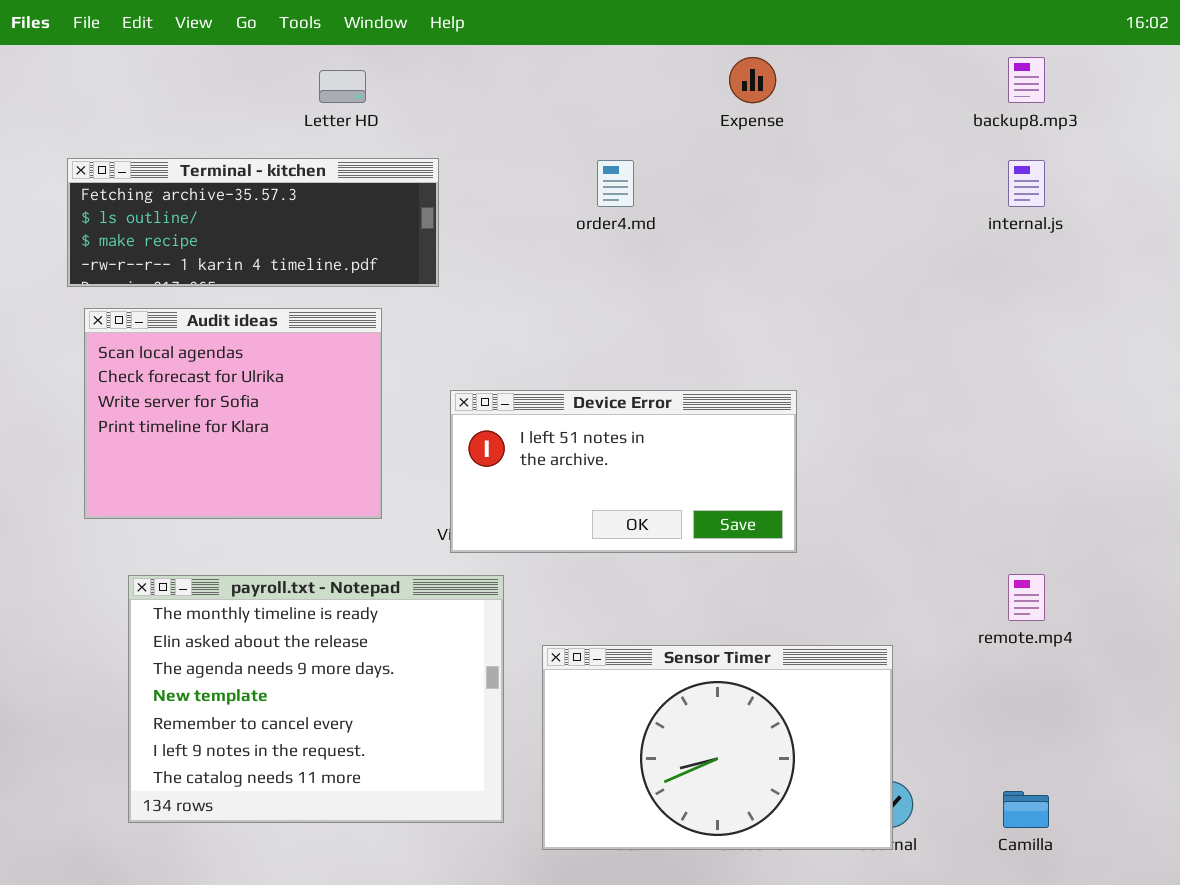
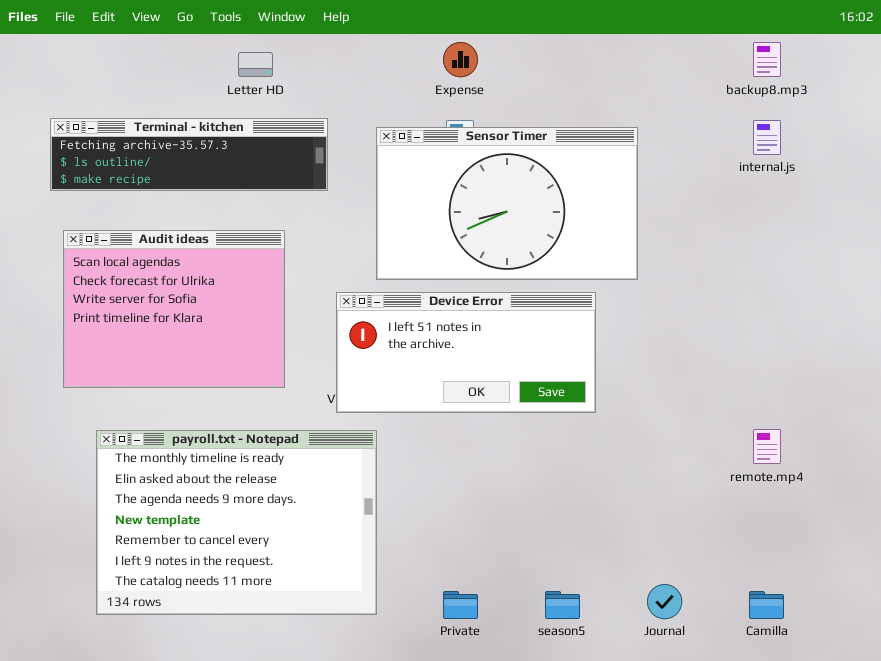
Expense: [729,57,776,103] -> [443,42,478,77], moved
Terminal - kitchen: [67,158,439,287] -> [50,118,328,191], resized
Sensor Timer: [542,645,893,850] -> [376,127,638,280], moved

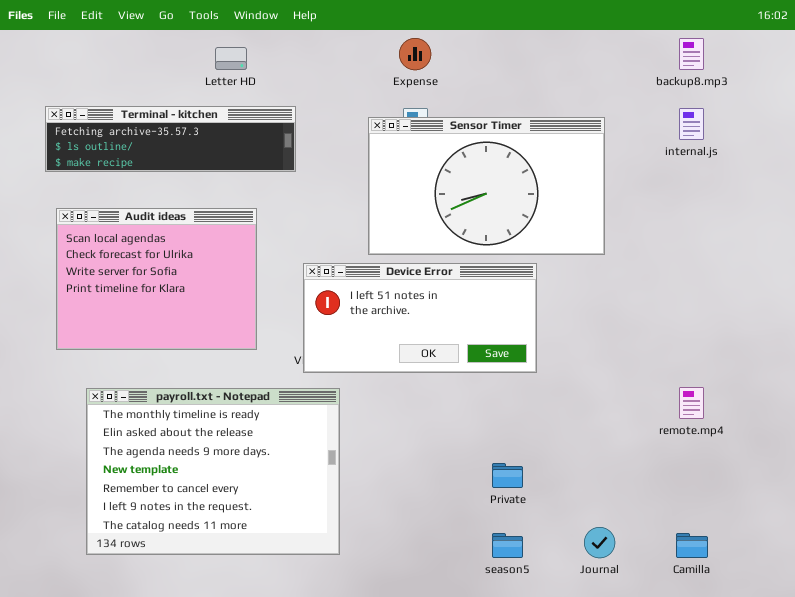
Sensor Timer: [376,127,638,280] -> [368,117,605,255], moved
Private: [443,591,478,619] -> [492,463,523,488], moved

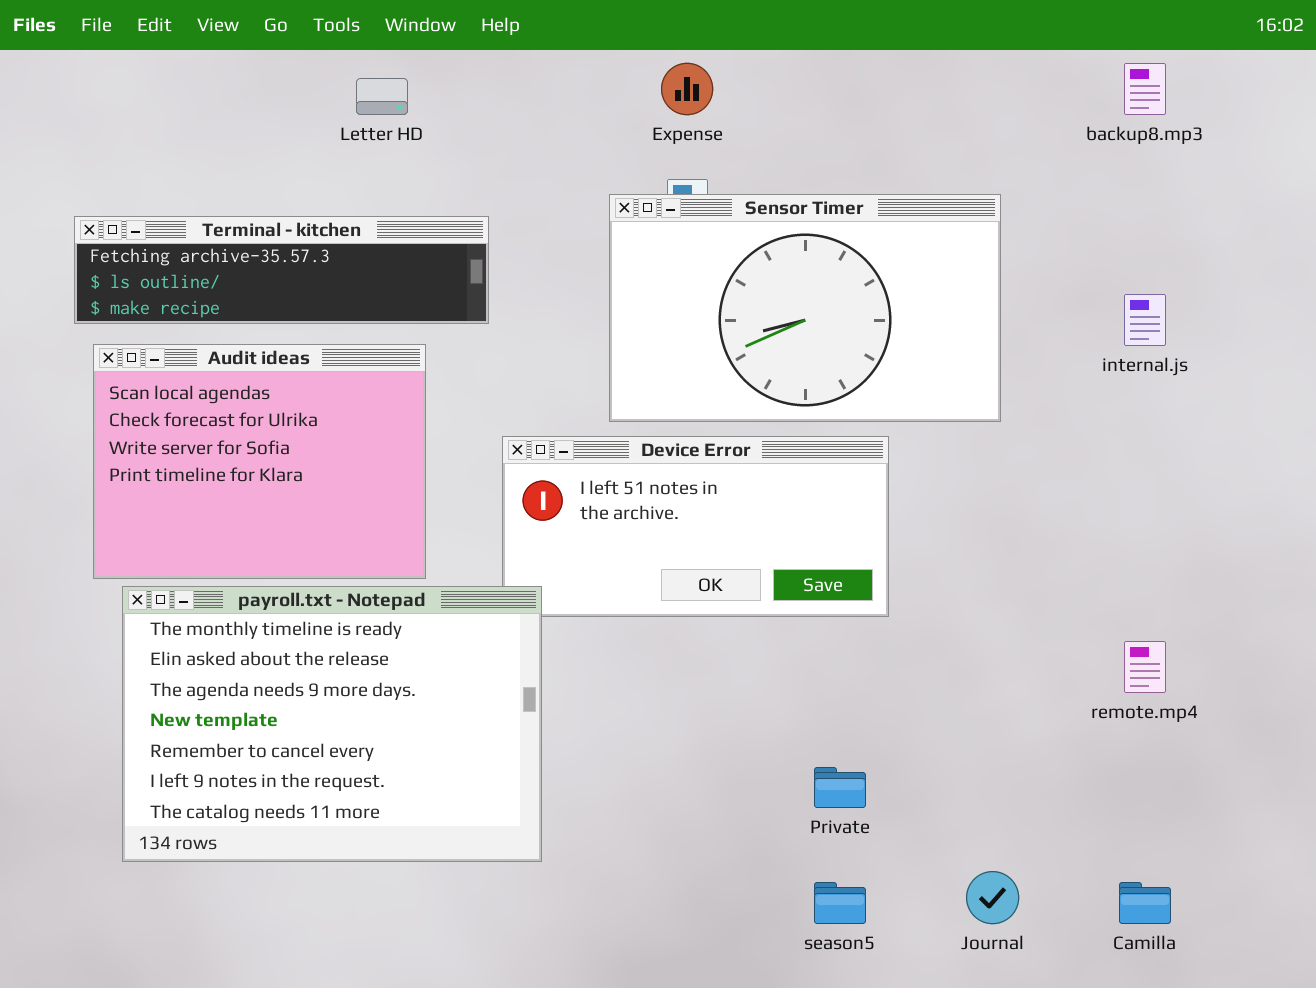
Terminal - kitchen: [45,106,296,172] -> [74,216,489,324], moved
internal.js: [679,108,704,140] -> [1124,294,1166,346], moved
payroll.txt - Notepad: [86,388,340,555] -> [122,586,542,862], moved

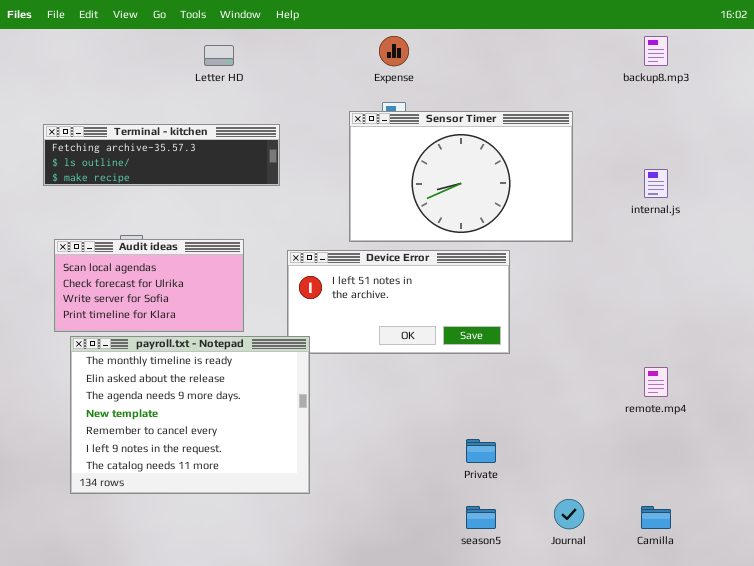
Audit ideas: [93,344,426,579] -> [54,239,244,332], resized

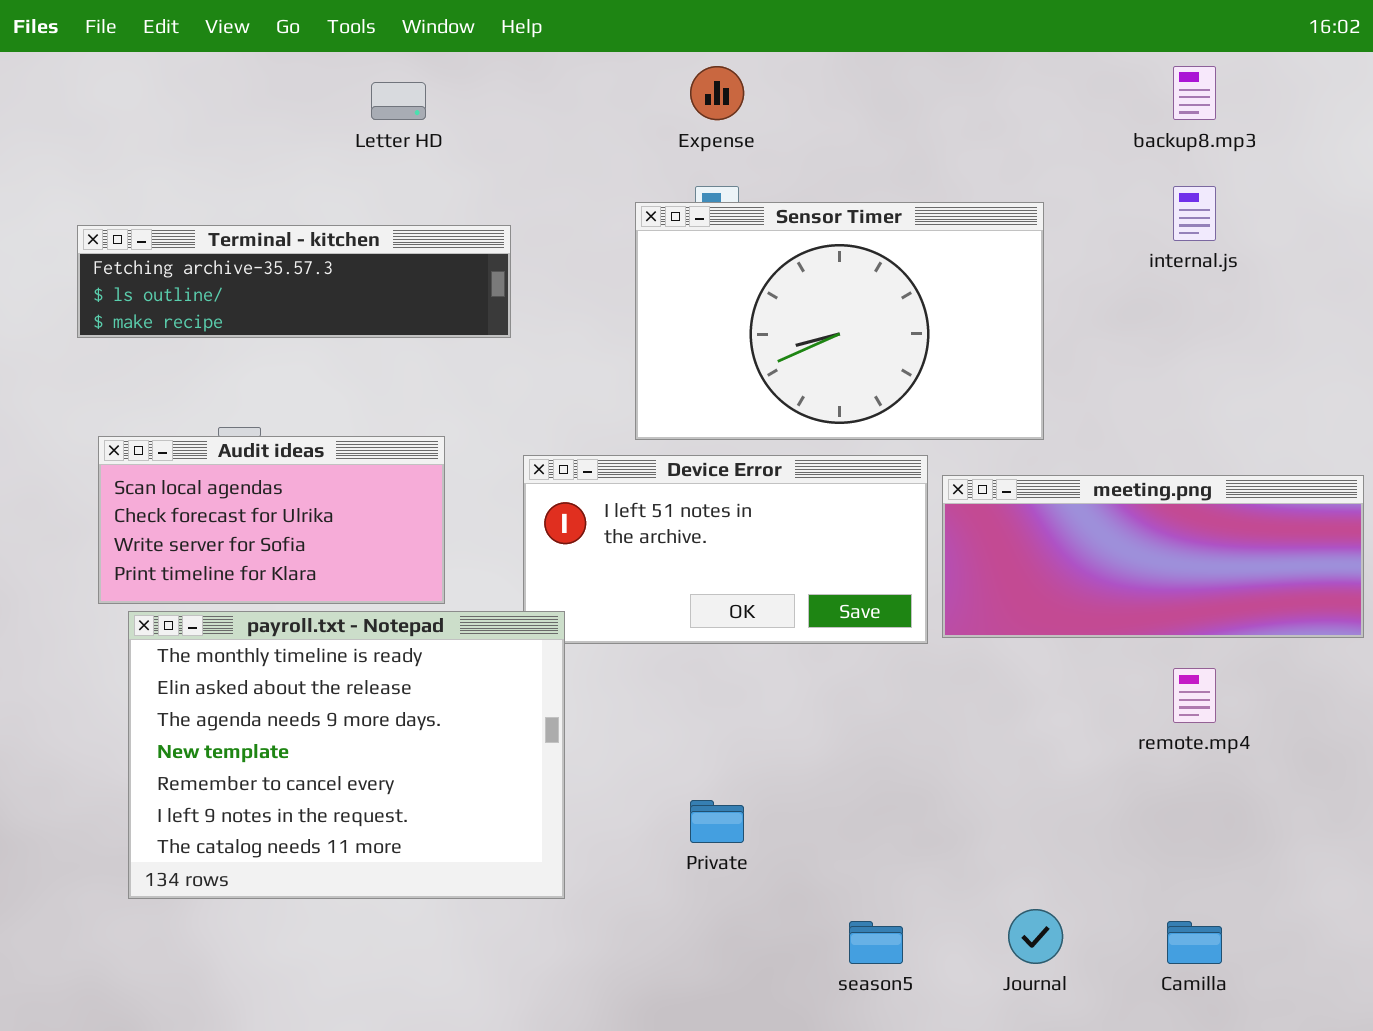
internal.js: [644,169,668,198] -> [1173,186,1216,241], moved
meeting.png: none -> [942,475,1364,638], opened
Private: [466,439,496,463] -> [690,800,744,843], moved

